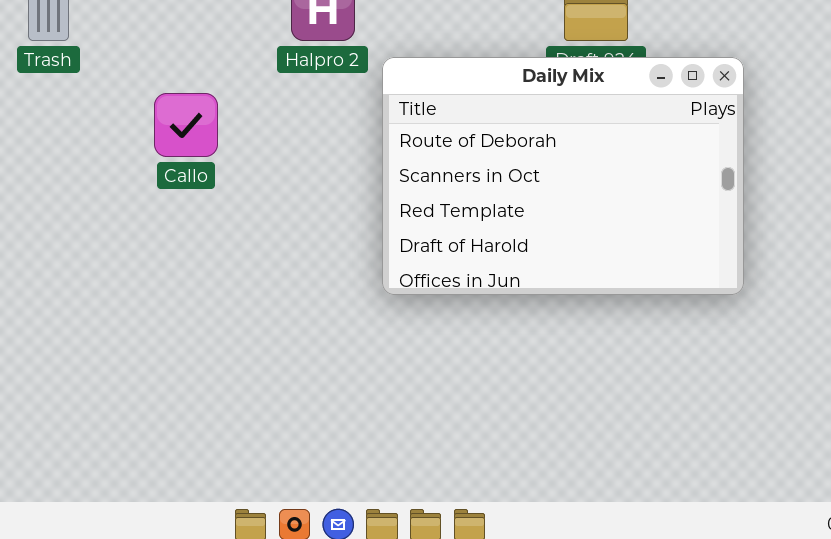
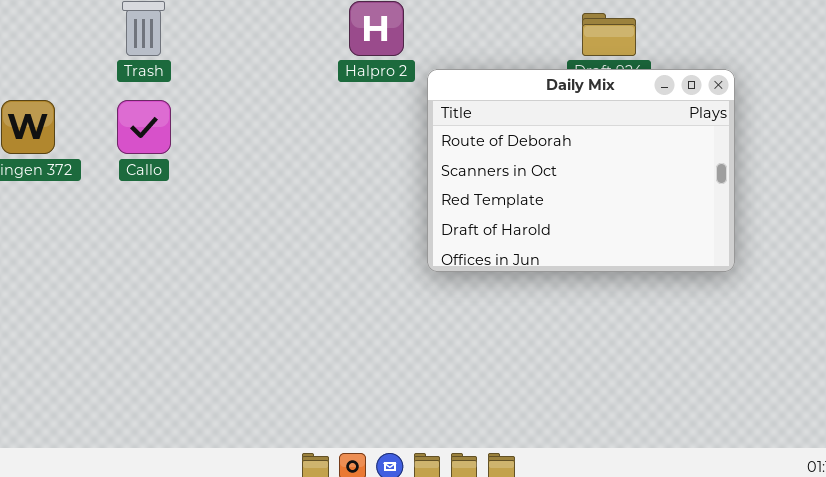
Callo: [154,93,218,157] -> [117,100,171,154], moved

